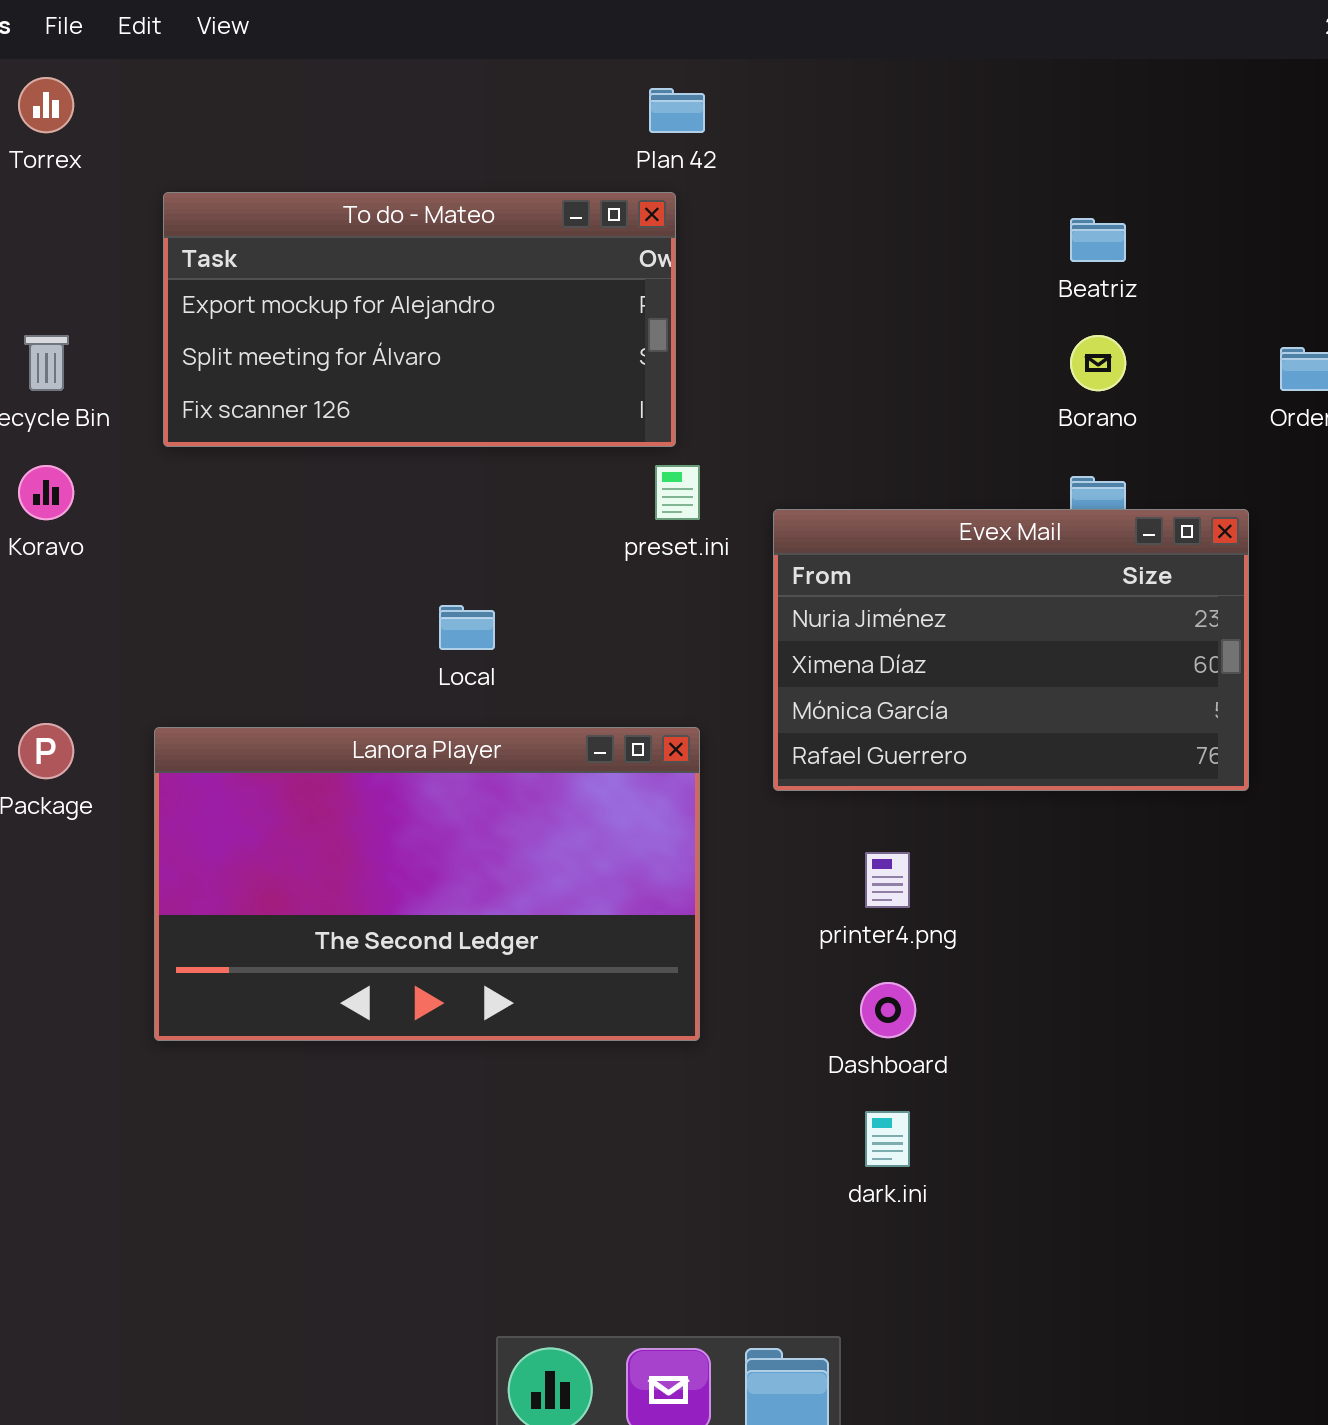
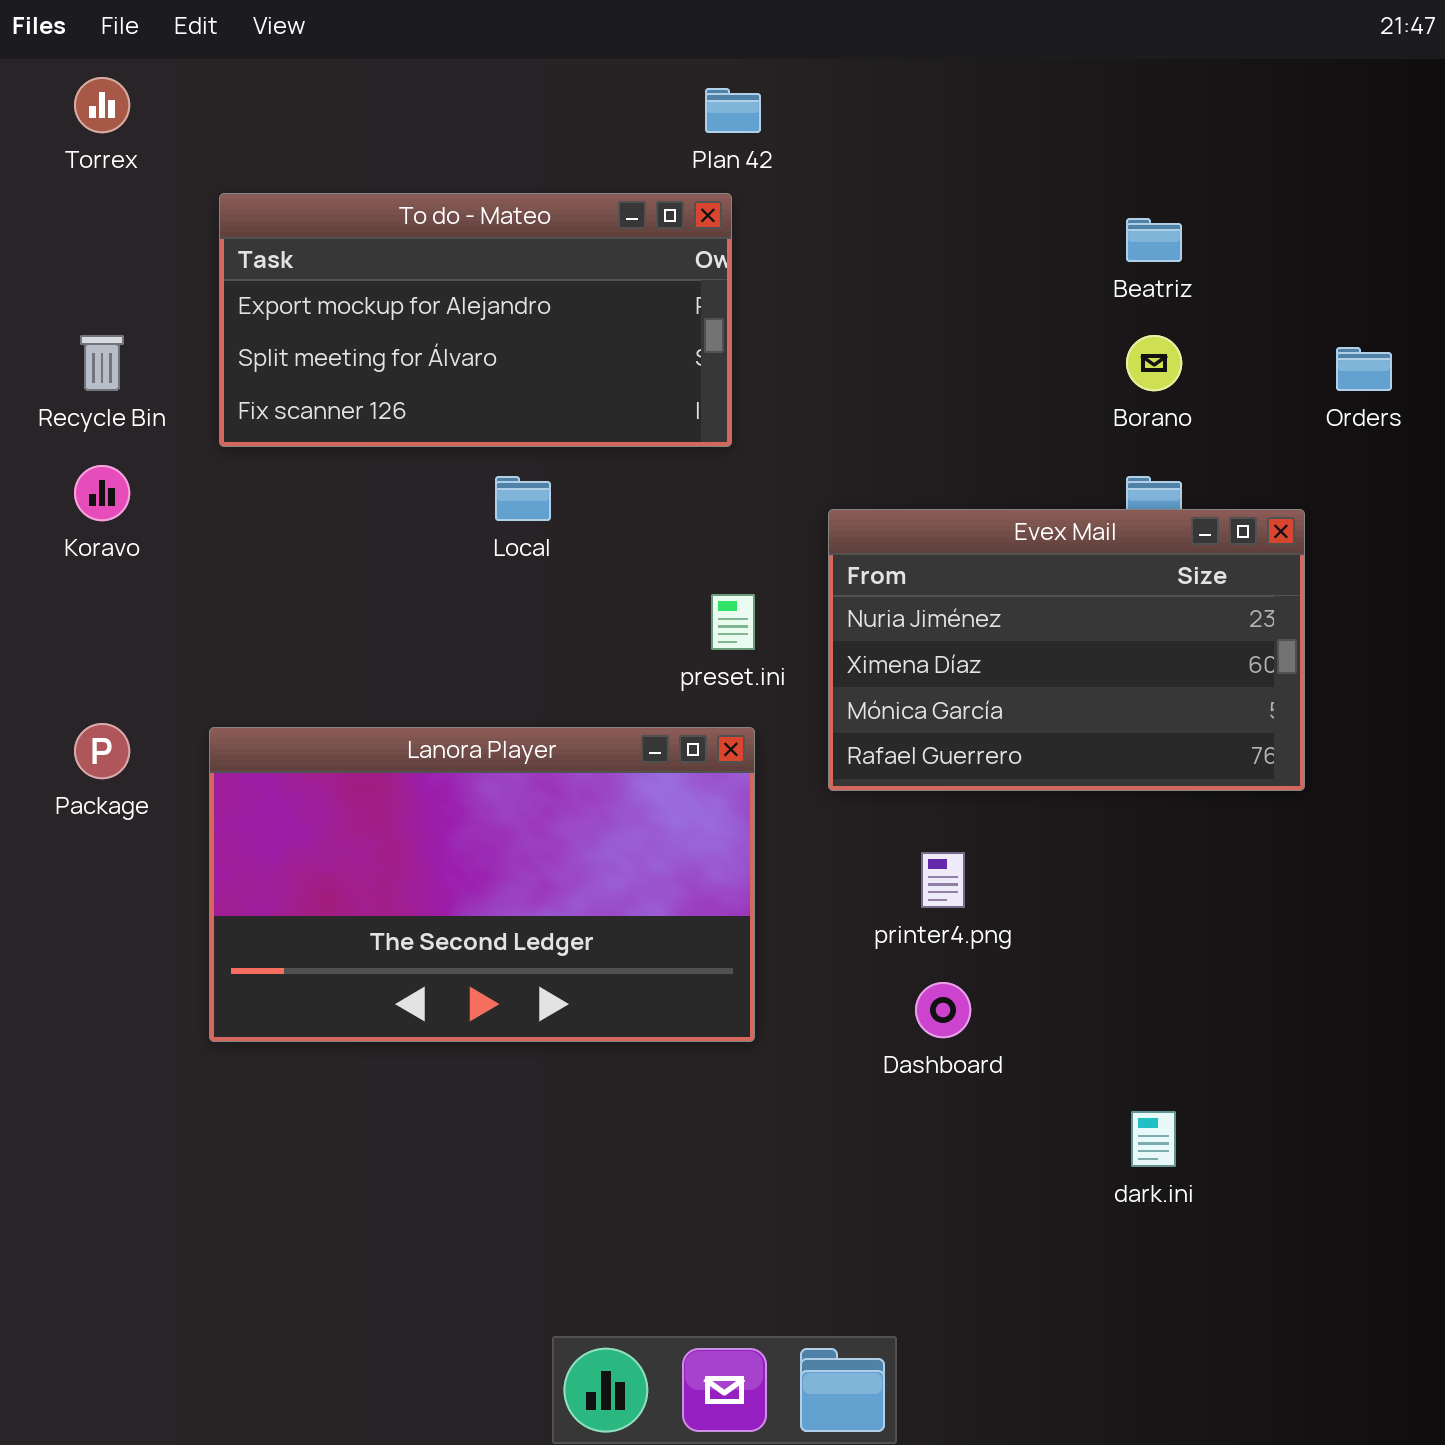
preset.ini: [655,465,700,520] -> [711,594,755,650], moved
Local: [439,605,495,650] -> [495,476,551,521], moved
dark.ini: [865,1111,910,1167] -> [1131,1111,1176,1167], moved

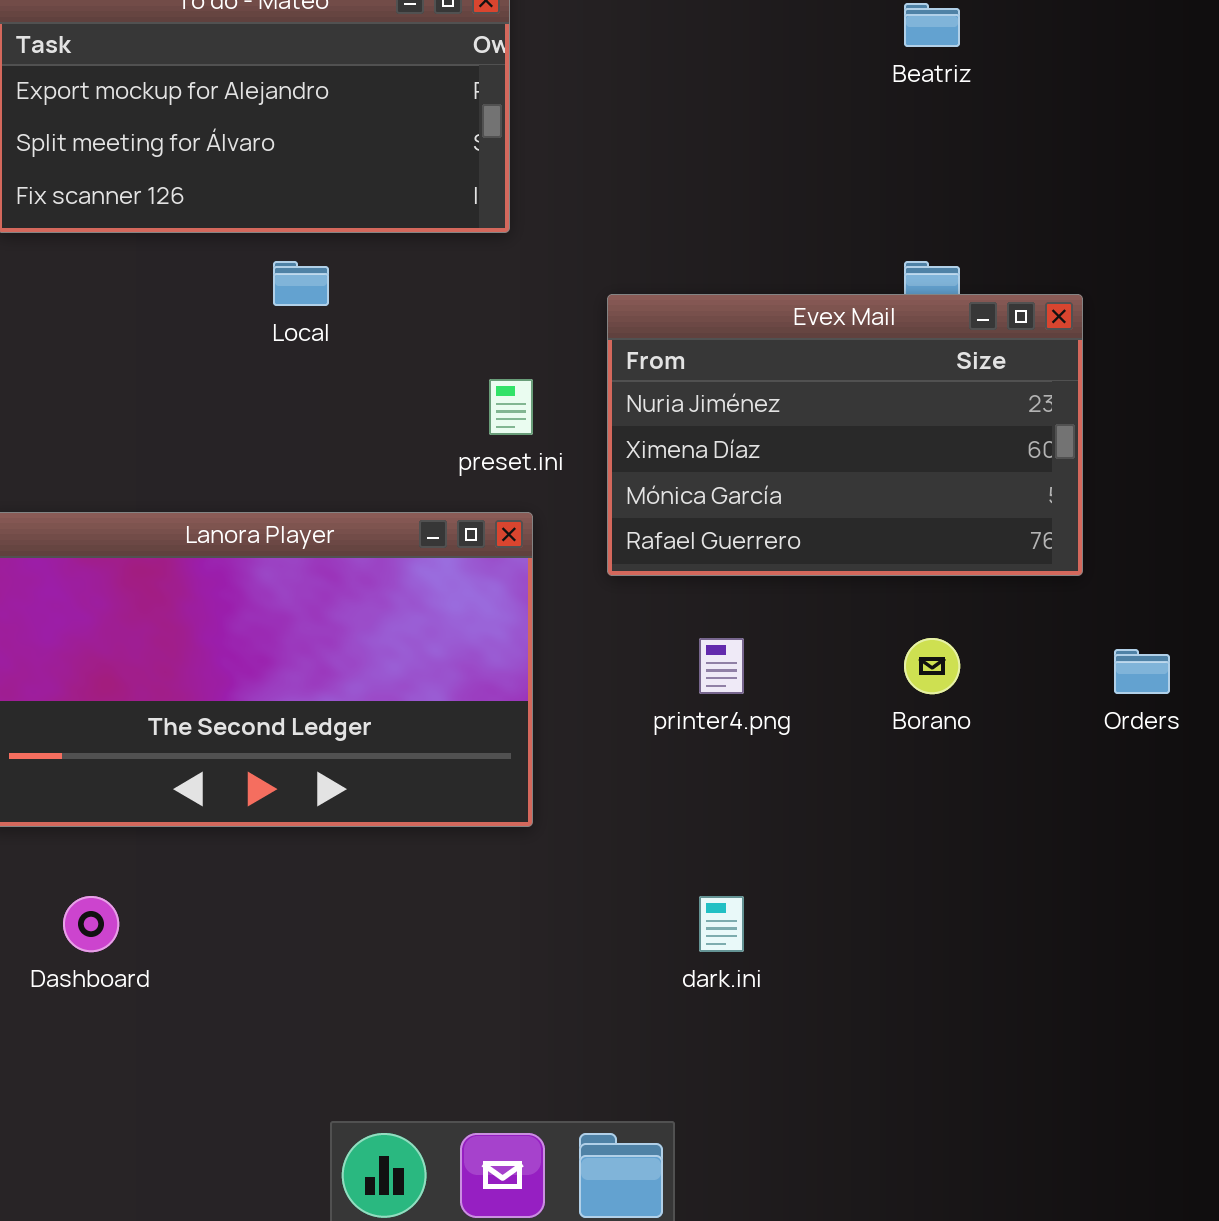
Borano: [1126,335,1182,391] -> [904,638,960,694], moved
Orders: [1336,347,1392,391] -> [1114,649,1170,694], moved
Dashboard: [915,982,971,1038] -> [63,896,119,952], moved
dark.ini: [1131,1111,1176,1167] -> [699,896,744,952], moved

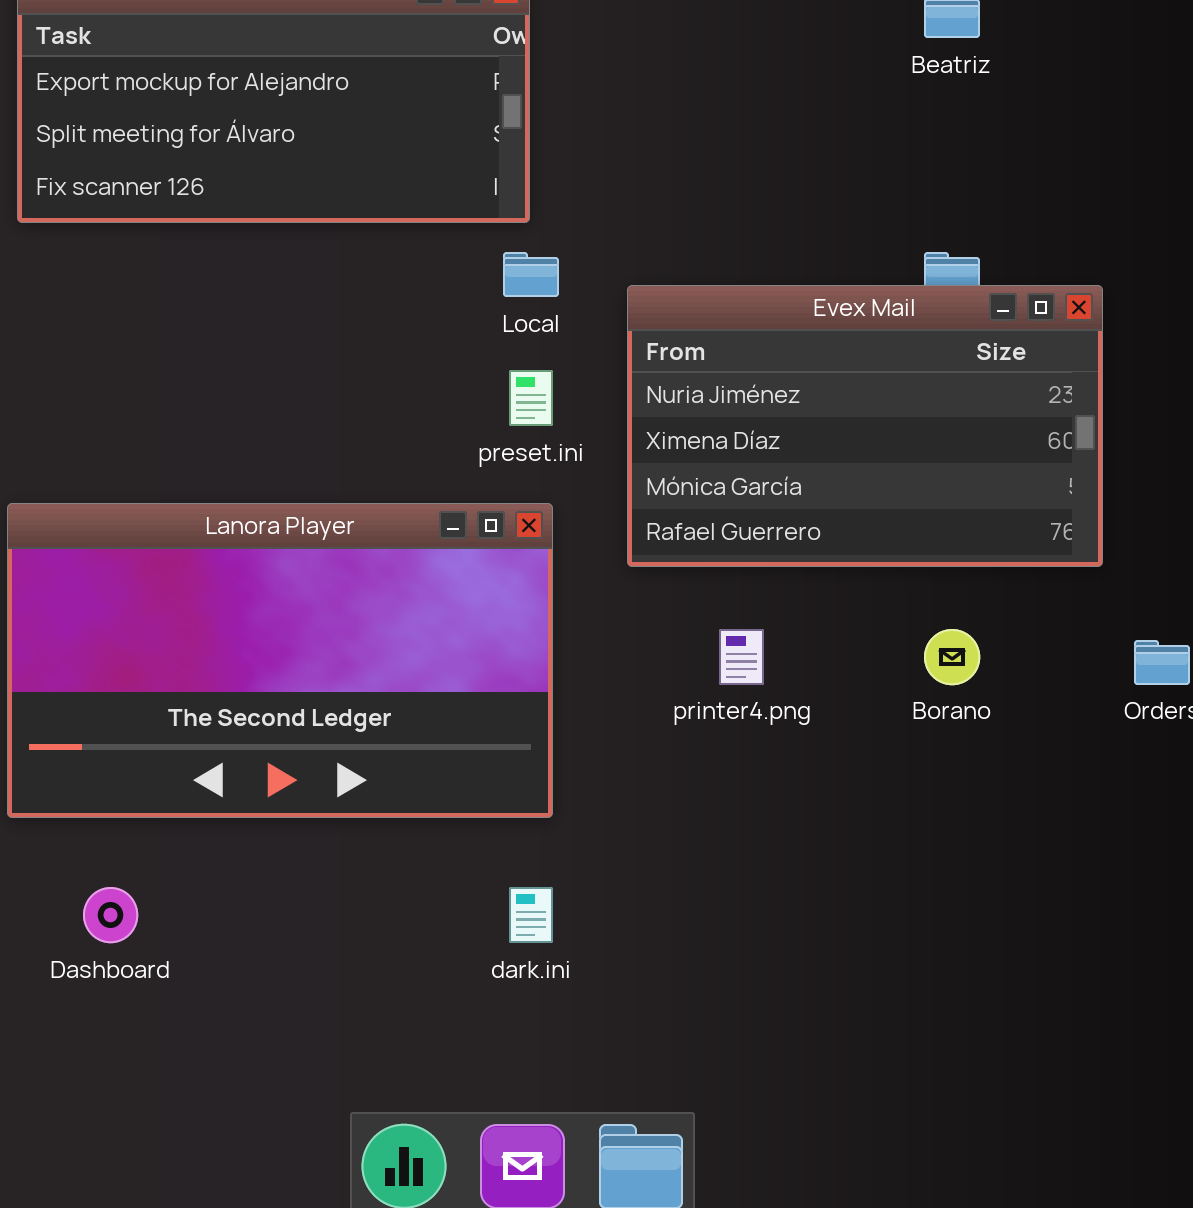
Local: [273,261,329,306] -> [503,252,559,297], moved
dark.ini: [699,896,744,952] -> [509,887,553,943], moved

